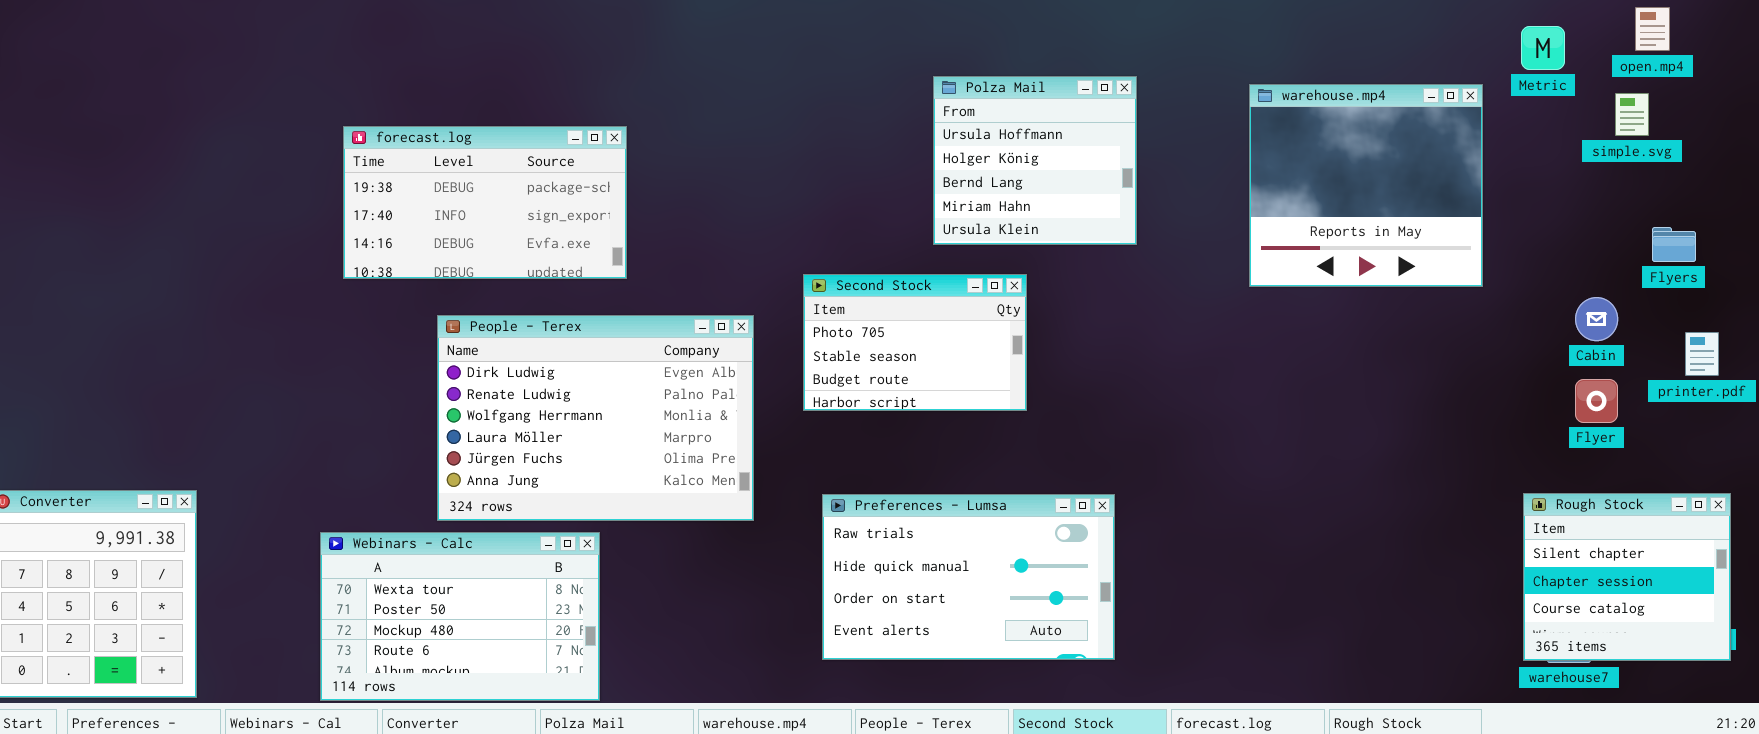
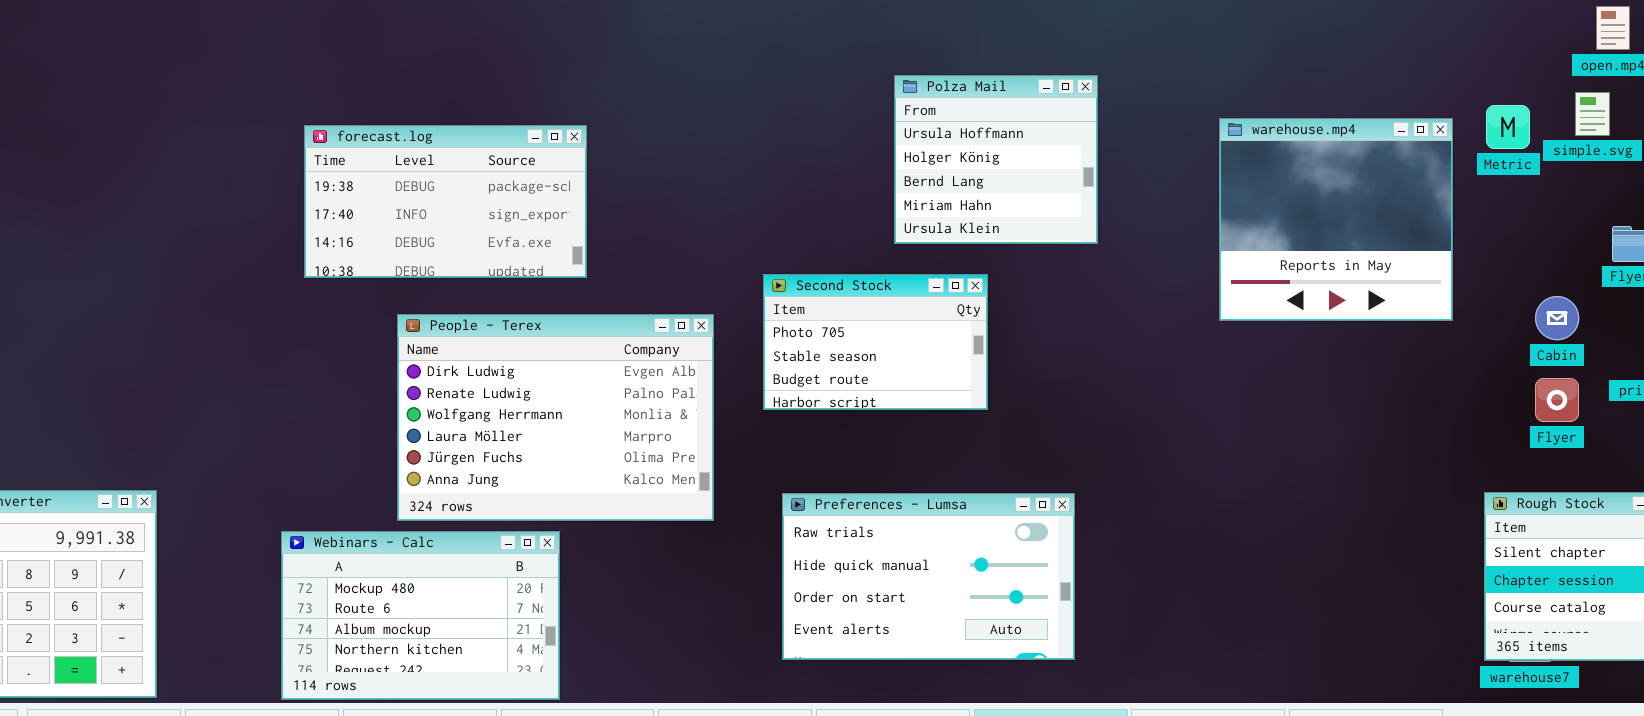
Metric: [1521,26,1565,70] -> [1486,105,1530,149], moved
warehouse.mp4: [1249,84,1483,287] -> [1219,118,1453,321], moved
Webinars - Calc: [320,532,600,701] -> [281,531,560,700], scrolled down 2 rows

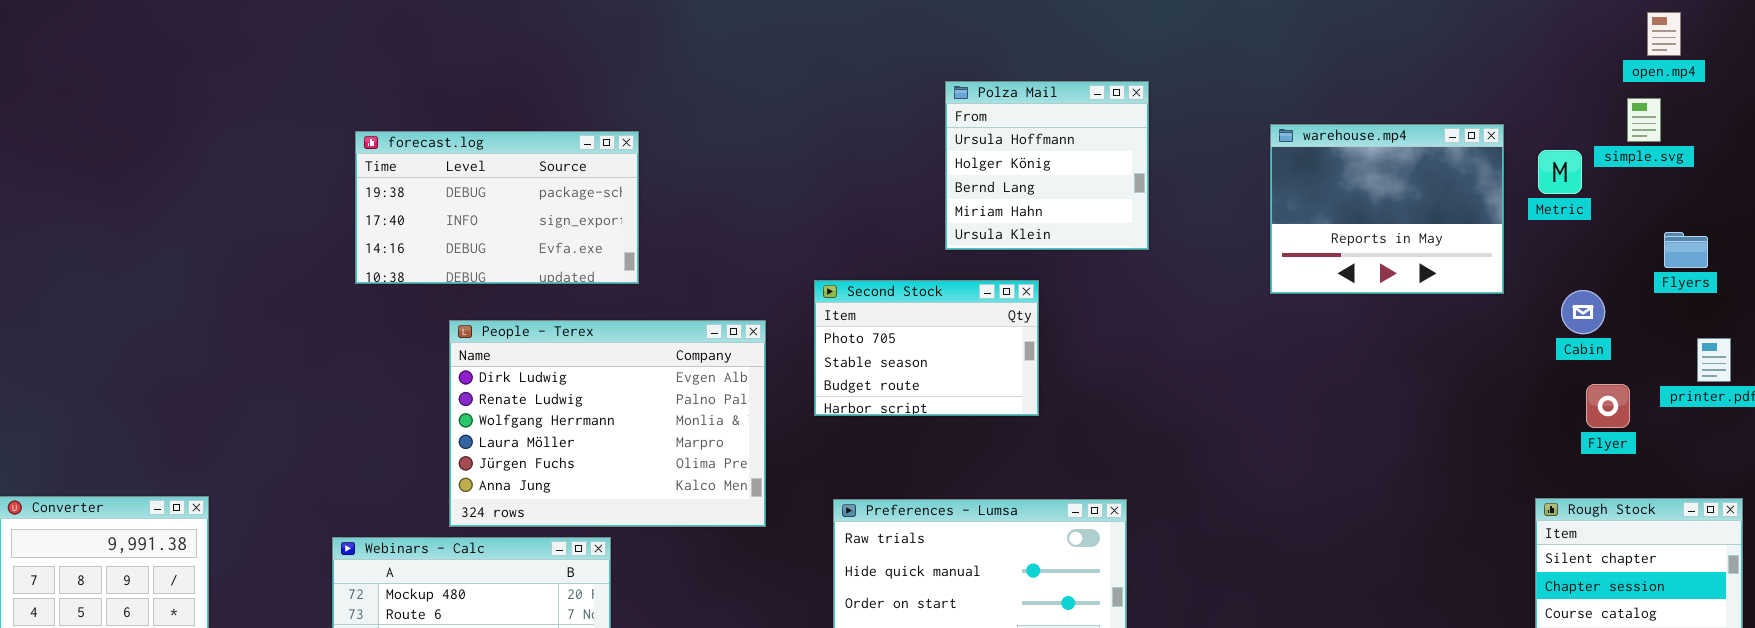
Metric: [1486,105,1530,149] -> [1538,150,1582,194], moved
warehouse.mp4: [1219,118,1453,321] -> [1270,124,1504,294], resized
Cabin: [1535,296,1579,340] -> [1561,290,1605,334], moved

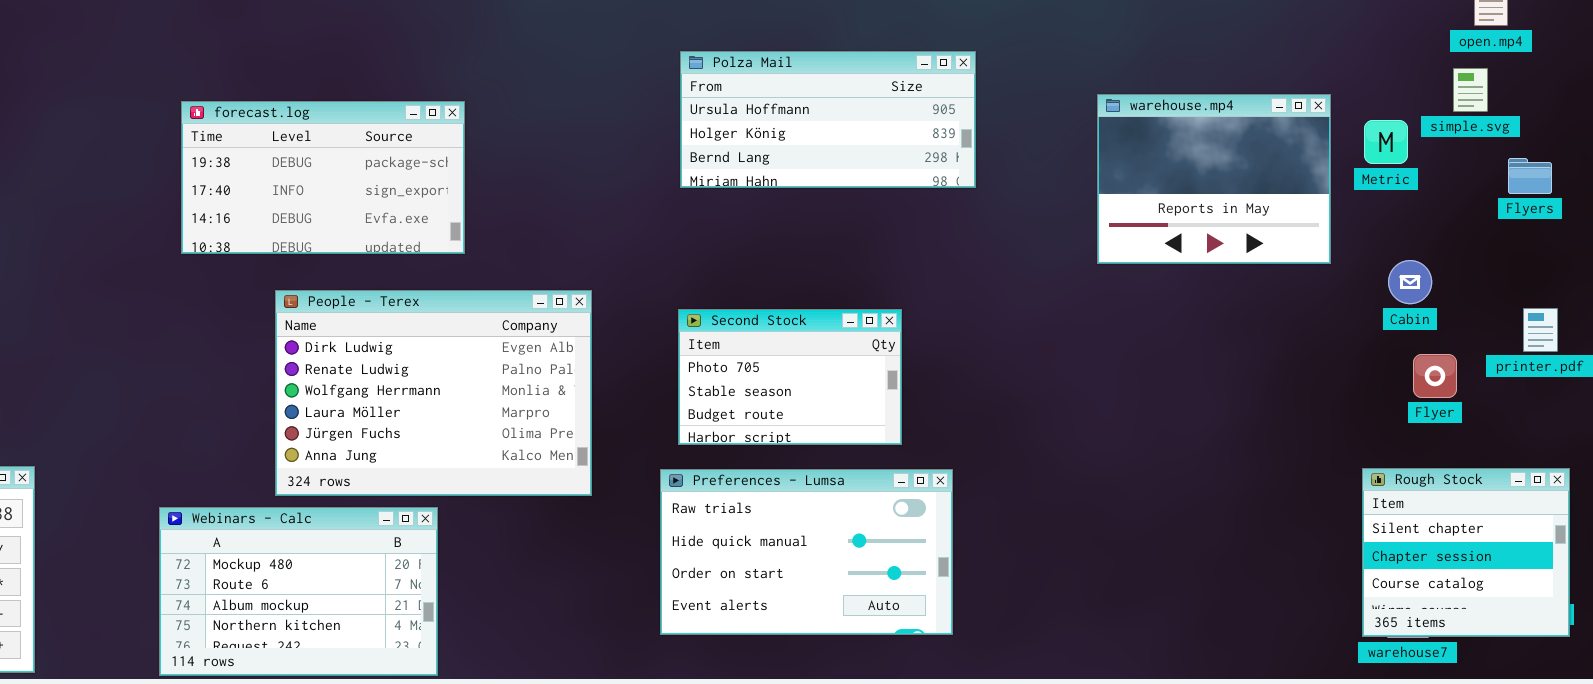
Polza Mail: [945,81,1149,250] -> [680,51,976,188], resized
Flyers: [1664,232,1708,268] -> [1508,158,1552,194], moved
Second Stock: [814,280,1039,416] -> [678,309,902,445], moved

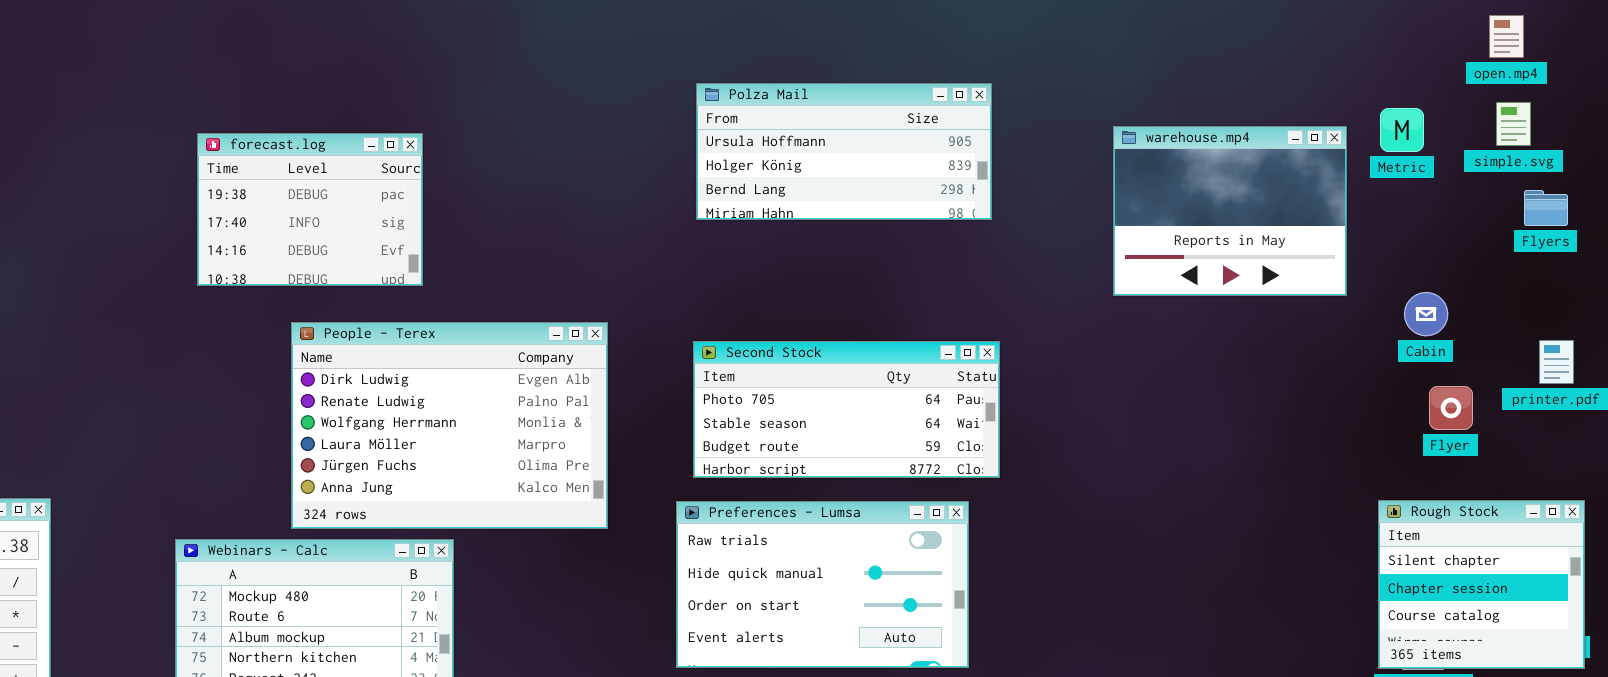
simple.svg: [1453,68,1488,112] -> [1496,102,1531,146], moved
forecast.log: [181,101,465,254] -> [197,133,423,286], resized
Metric: [1364,120,1408,164] -> [1380,108,1424,152], moved
Second Stock: [678,309,902,445] -> [693,341,1000,478], resized

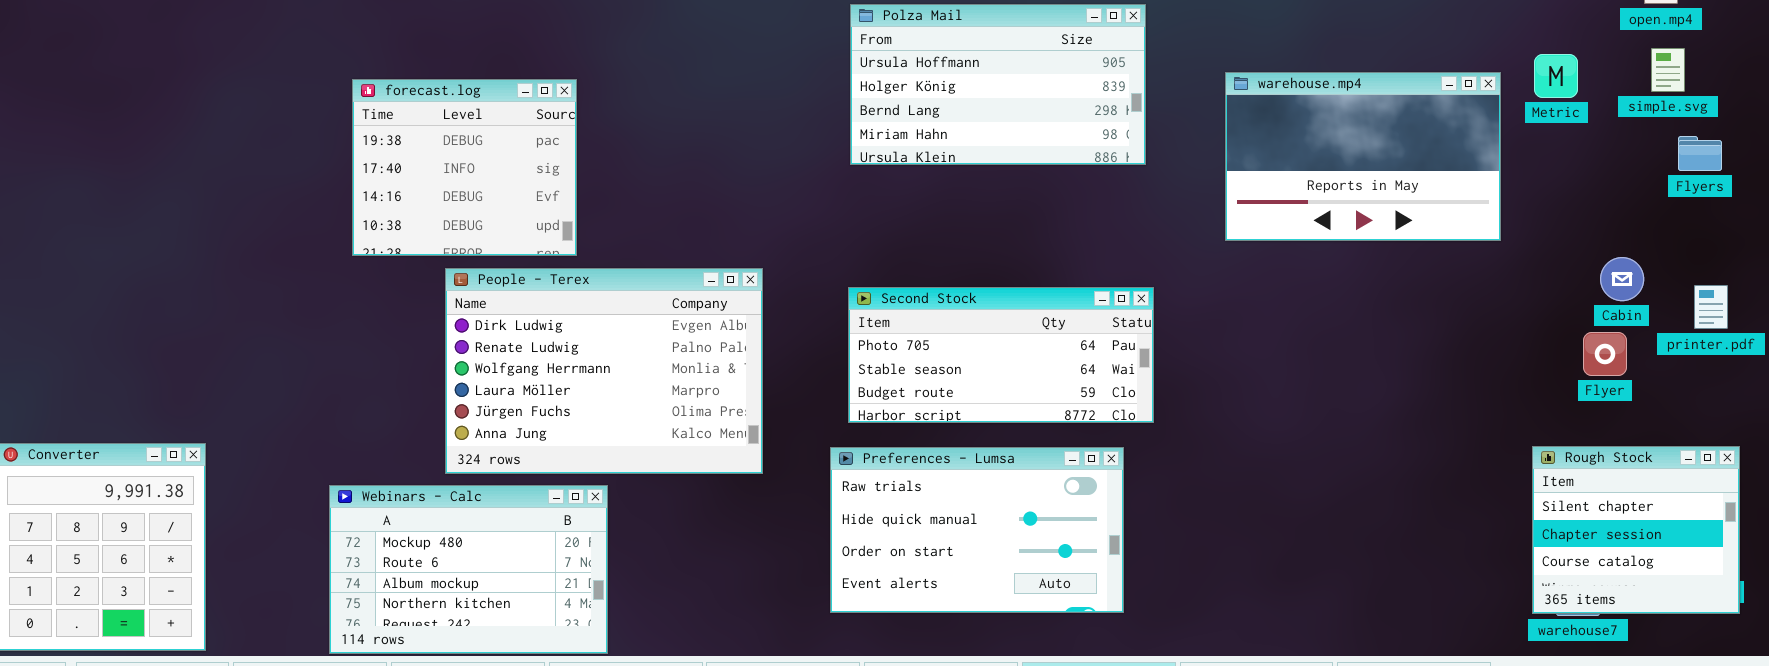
Polza Mail: [696,83,992,220] -> [850,4,1146,165], resized
warehouse.mp4: [1113,126,1347,296] -> [1225,72,1501,241], resized
forecast.log: [197,133,423,286] -> [352,79,577,256], resized
Cabin: [1404,292,1448,336] -> [1600,257,1644,301], moved

